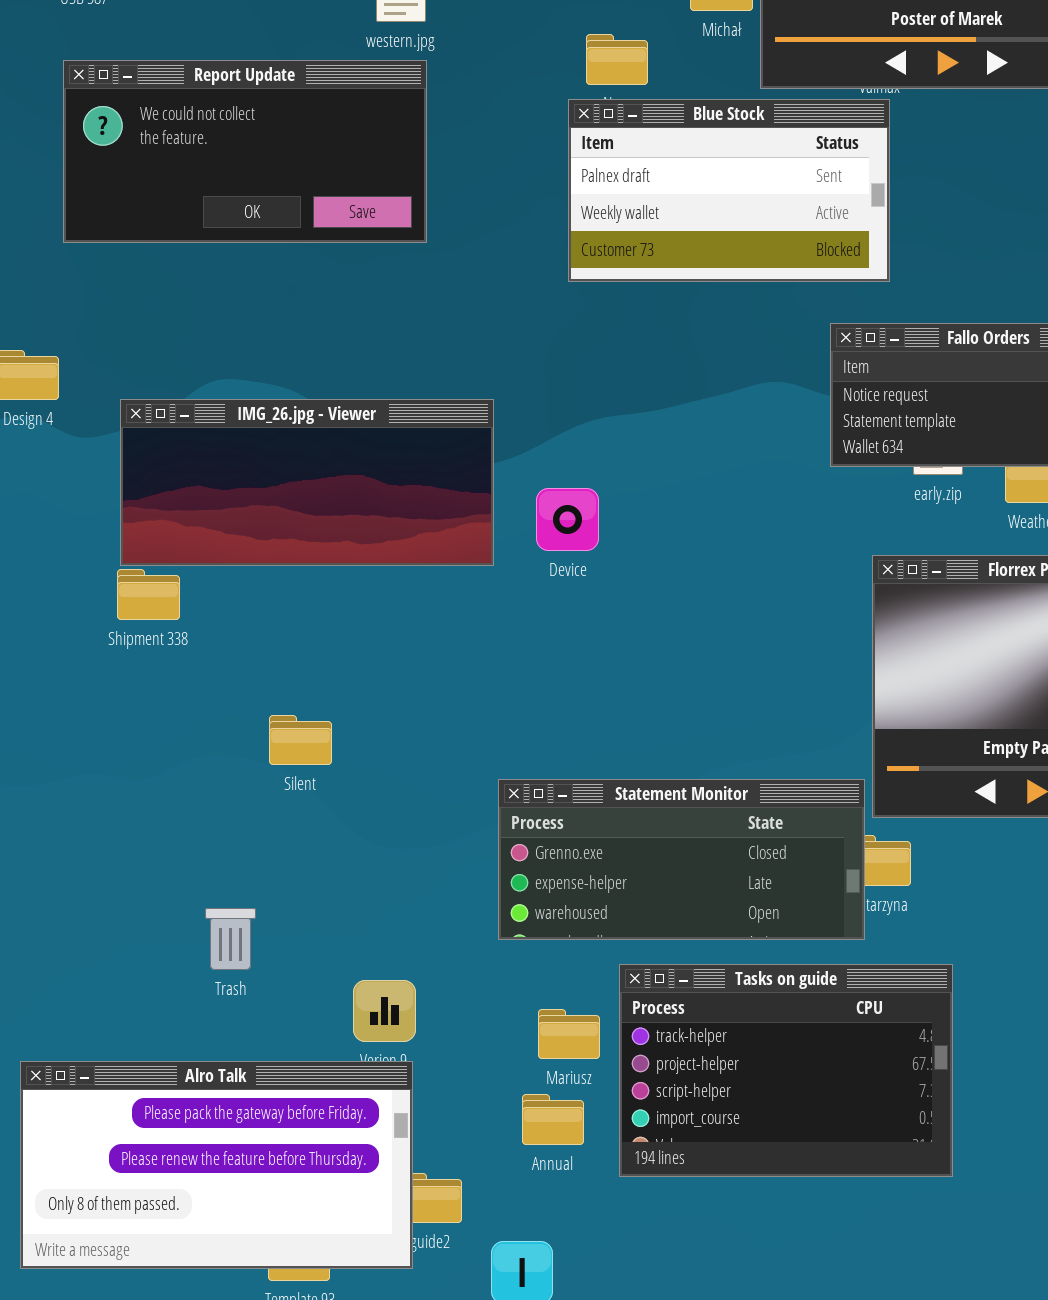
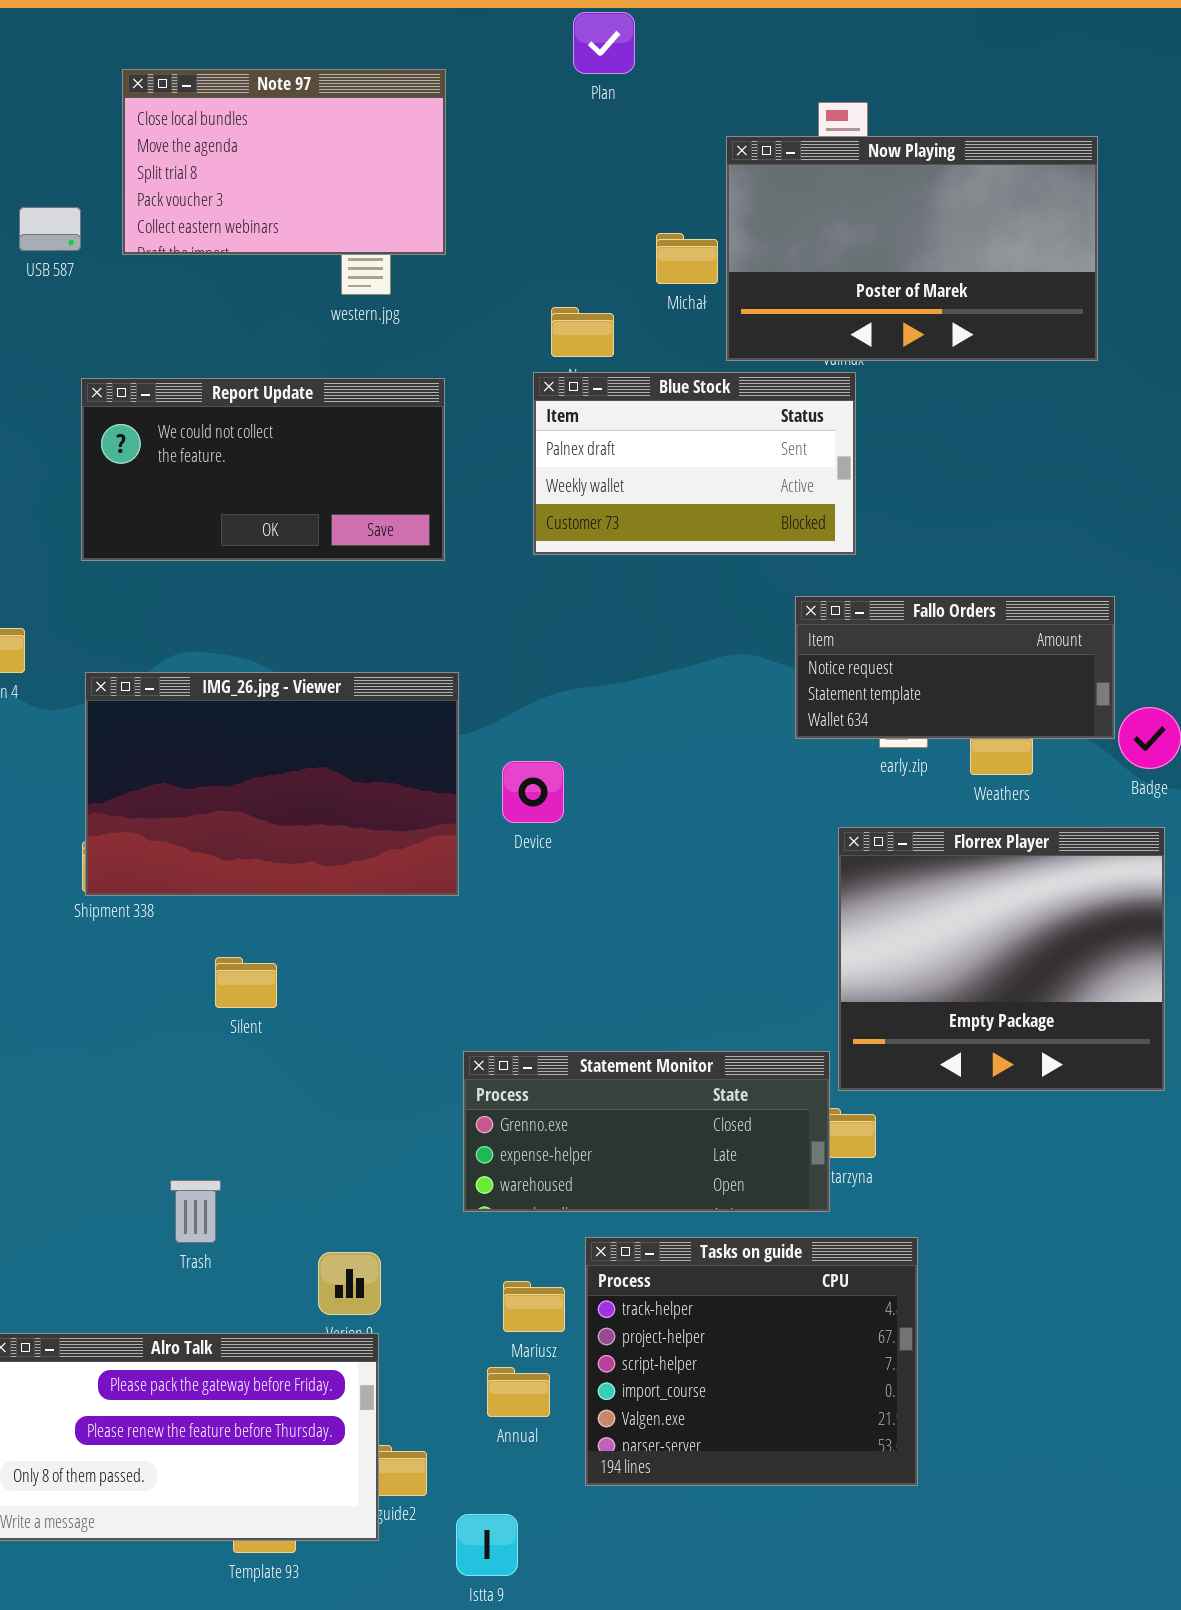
Report Update: [63,60,427,243] -> [81,378,445,561], moved
IMG_26.jpg - Viewer: [120,399,494,566] -> [85,672,459,896], resized
Silent: [269,715,332,765] -> [215,957,277,1008], moved
Tasks on guide: [619,964,953,1177] -> [585,1237,918,1486], resized

